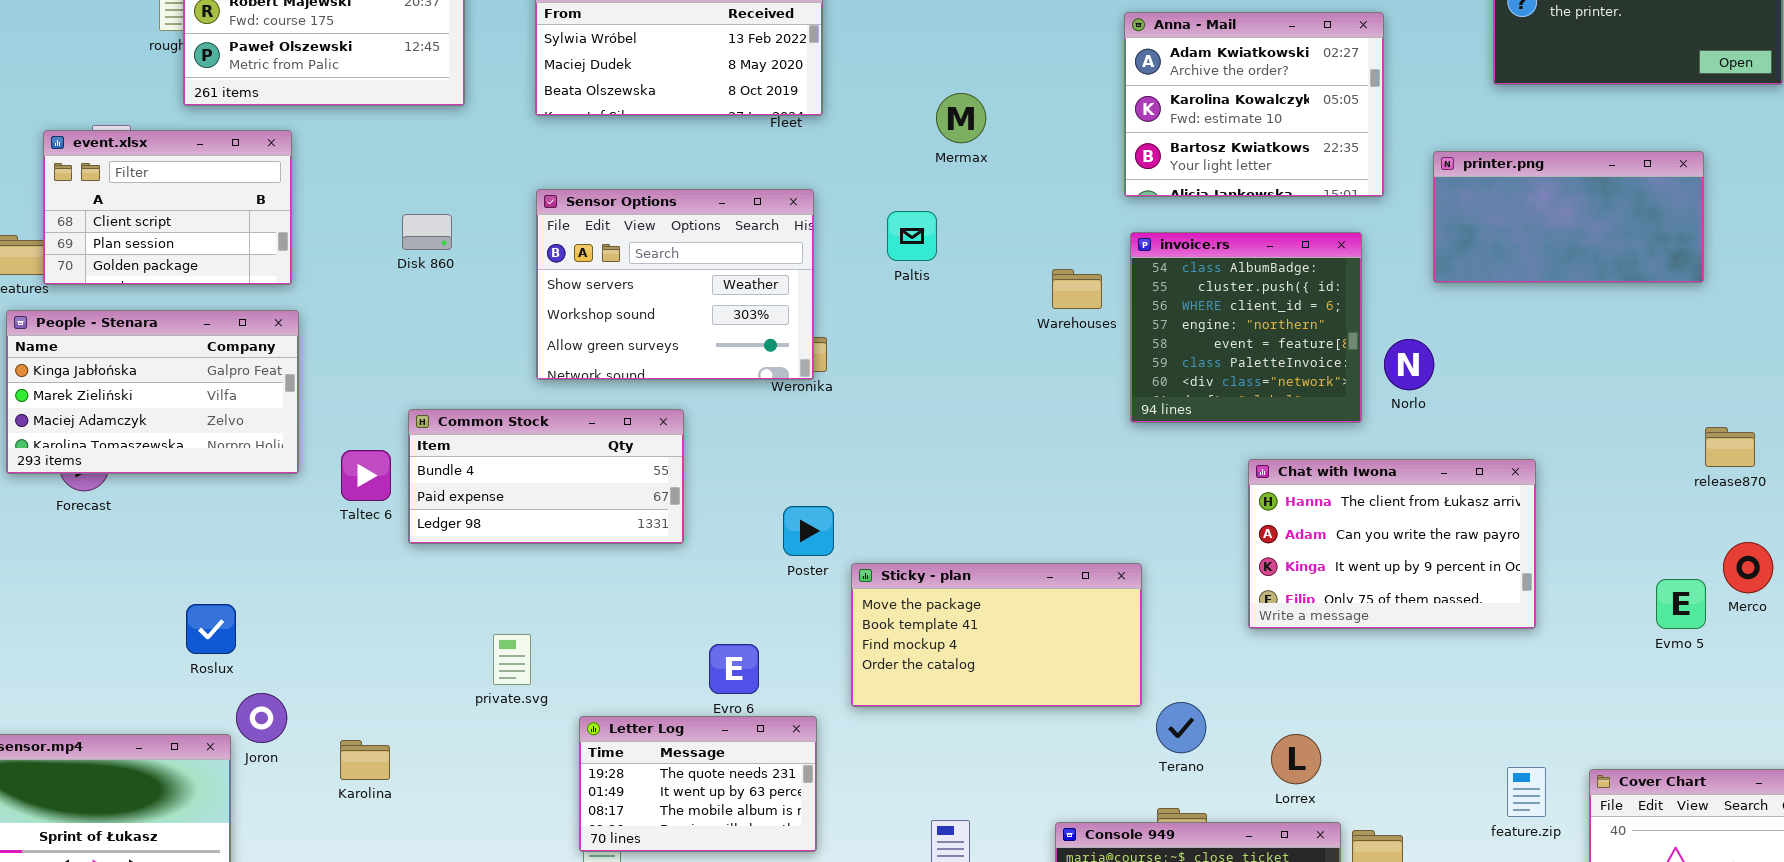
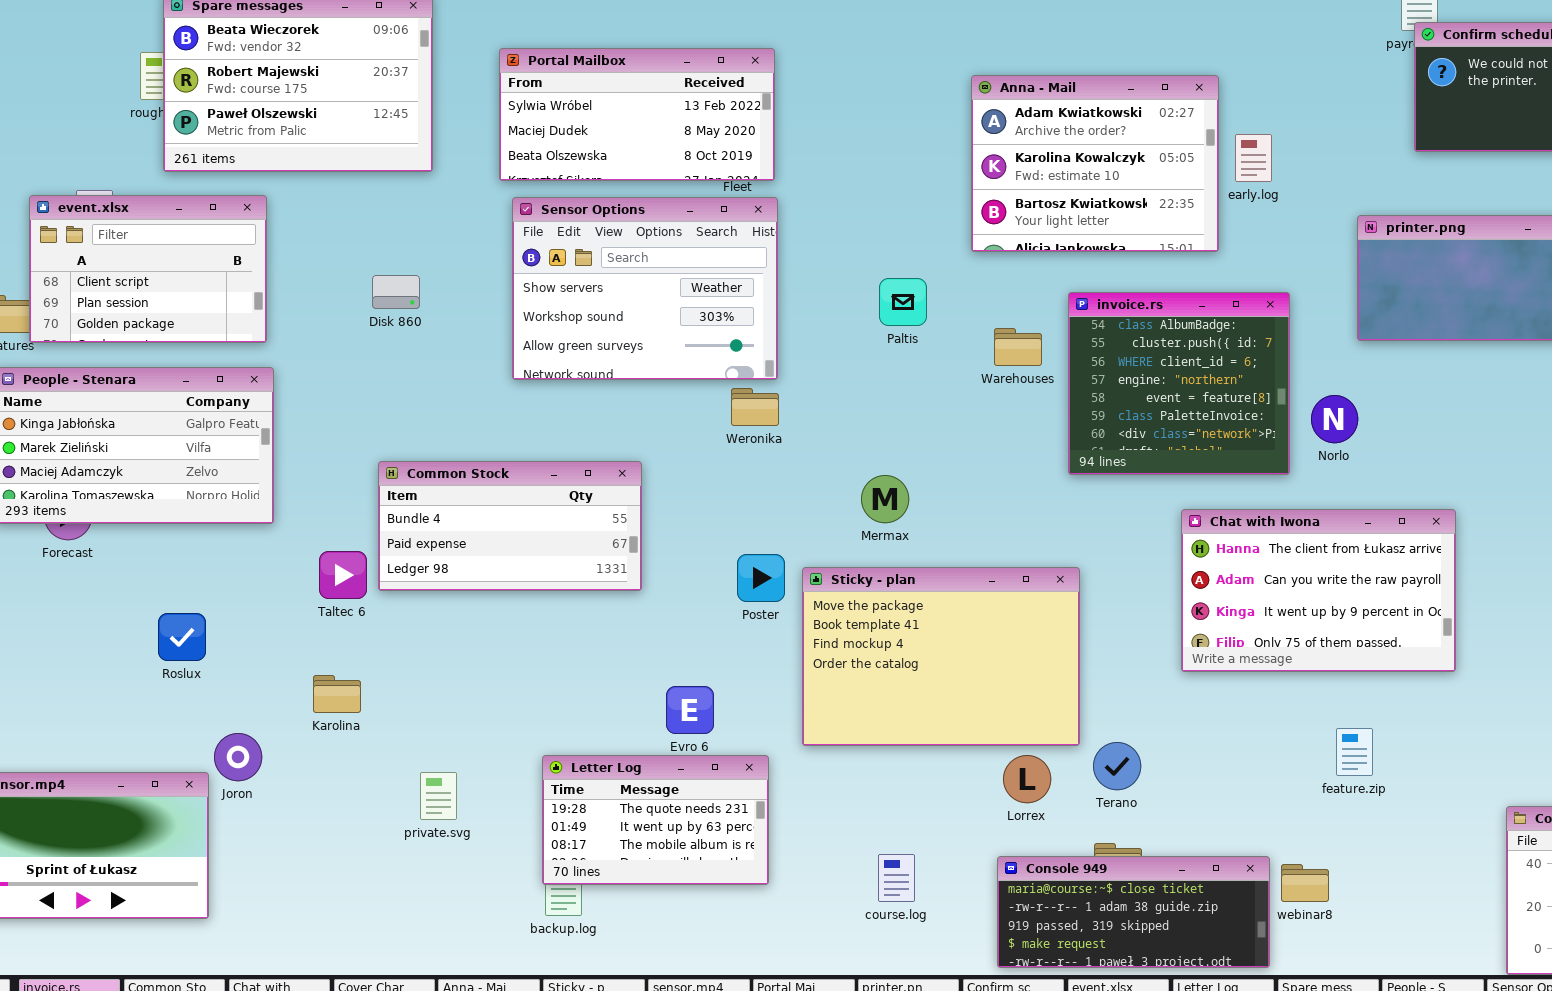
Anna - Mail: [1124,12,1384,197] -> [971,75,1219,252], moved
Mermax: [936,93,986,143] -> [861,475,909,523], moved
Sensor Options: [536,189,814,380] -> [512,197,778,380], moved
Paltis: [887,211,937,261] -> [879,278,927,326], moved
Taltec 6: [341,450,391,501] -> [319,551,367,599], moved
Sticky - plan: [851,563,1142,707] -> [802,567,1080,746], resized
Roslux: [186,604,236,654] -> [158,613,206,661], moved
private.svg: [493,634,531,685] -> [420,772,457,820], moved
Lorrex: [1271,734,1321,784] -> [1003,755,1051,803], moved
Karolina: [340,740,390,780] -> [313,675,361,713], moved
feature.zip: [1507,767,1546,817] -> [1336,728,1373,776], moved

